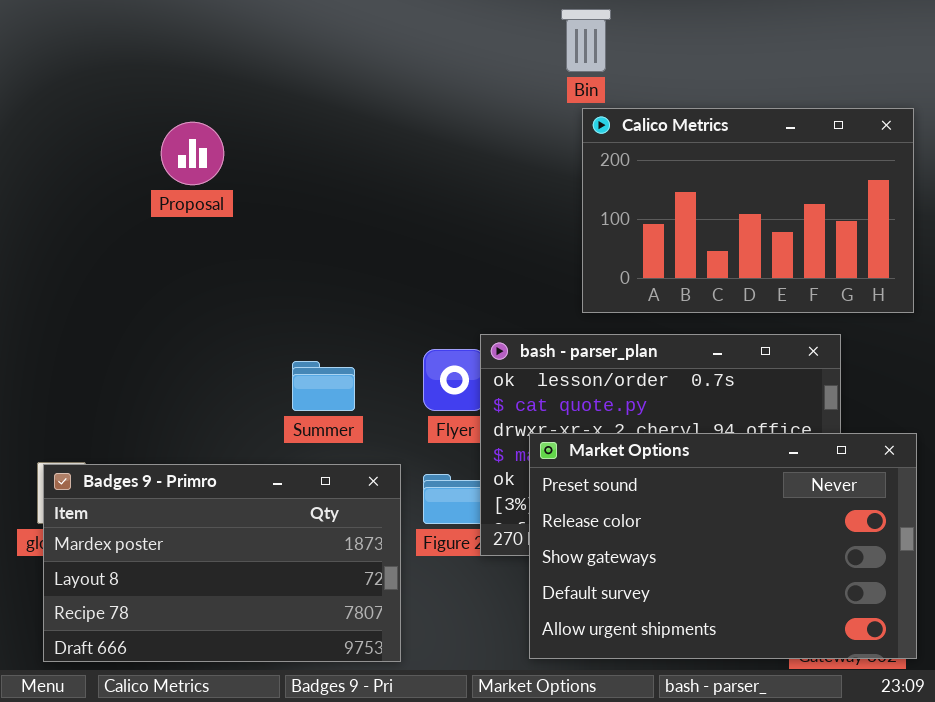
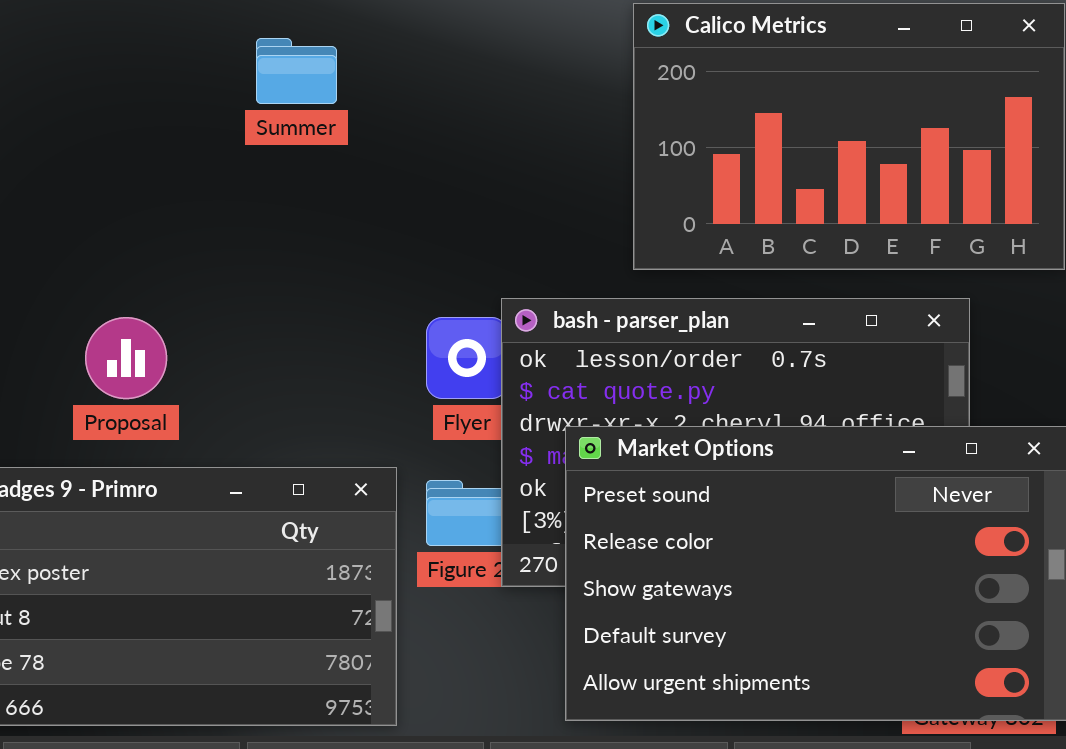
Proposal: [161,122,224,185] -> [85,317,167,399], moved
Summer: [292,361,355,411] -> [256,38,337,104], moved

